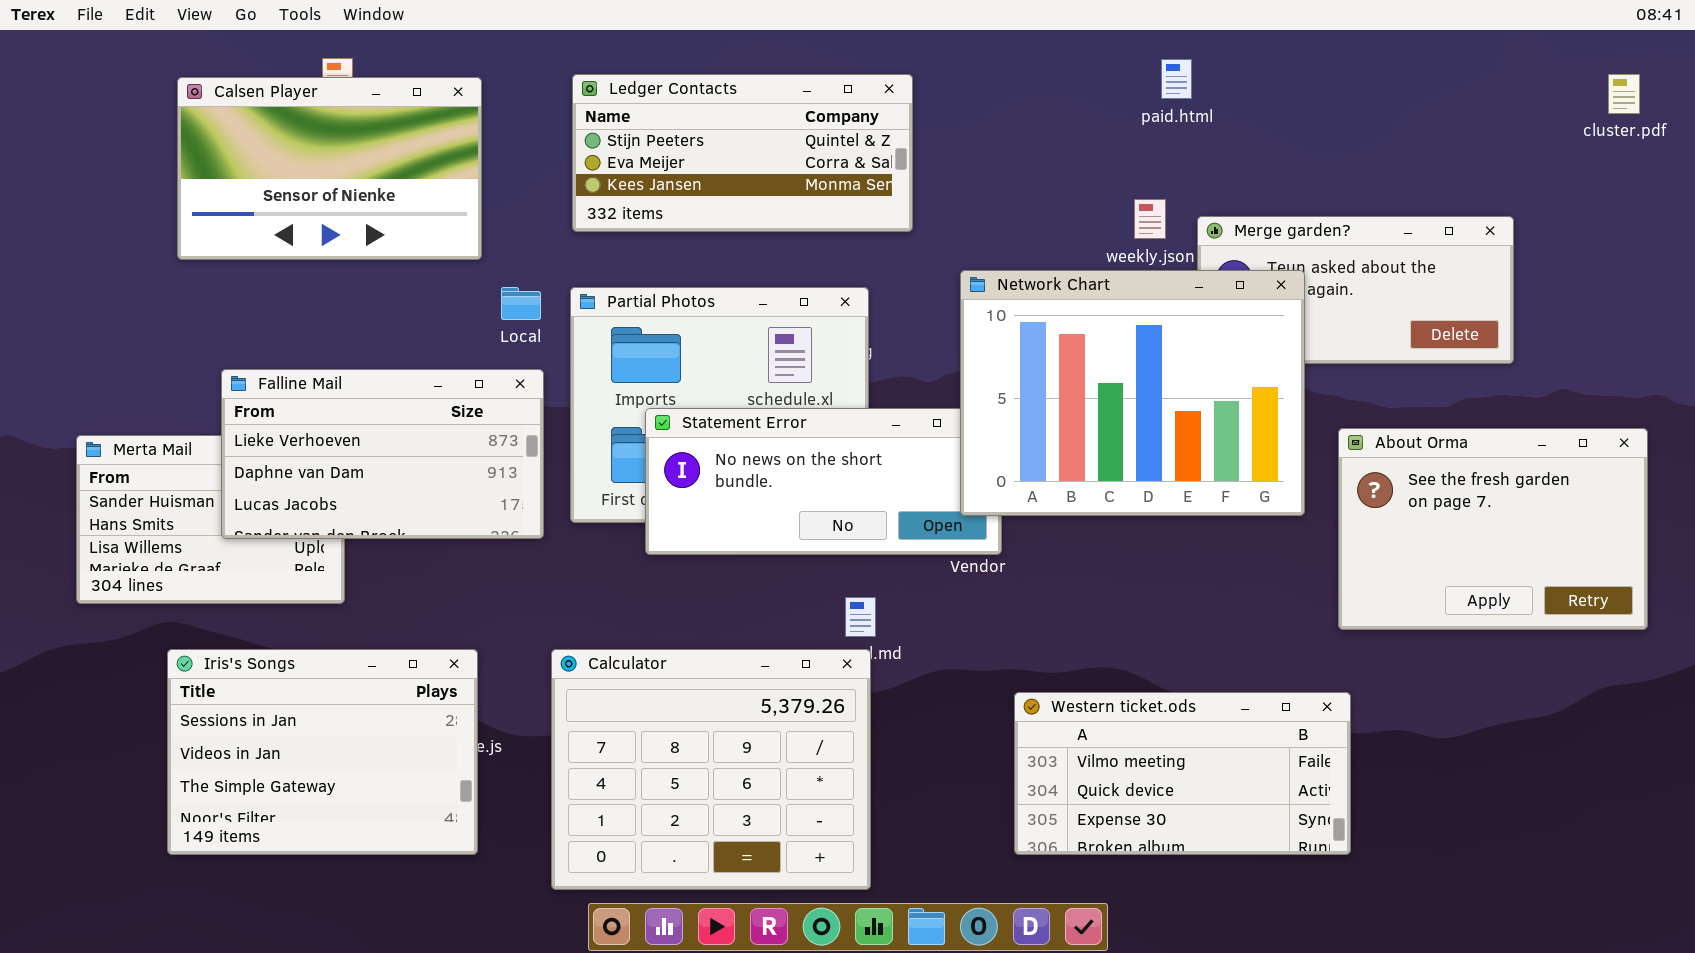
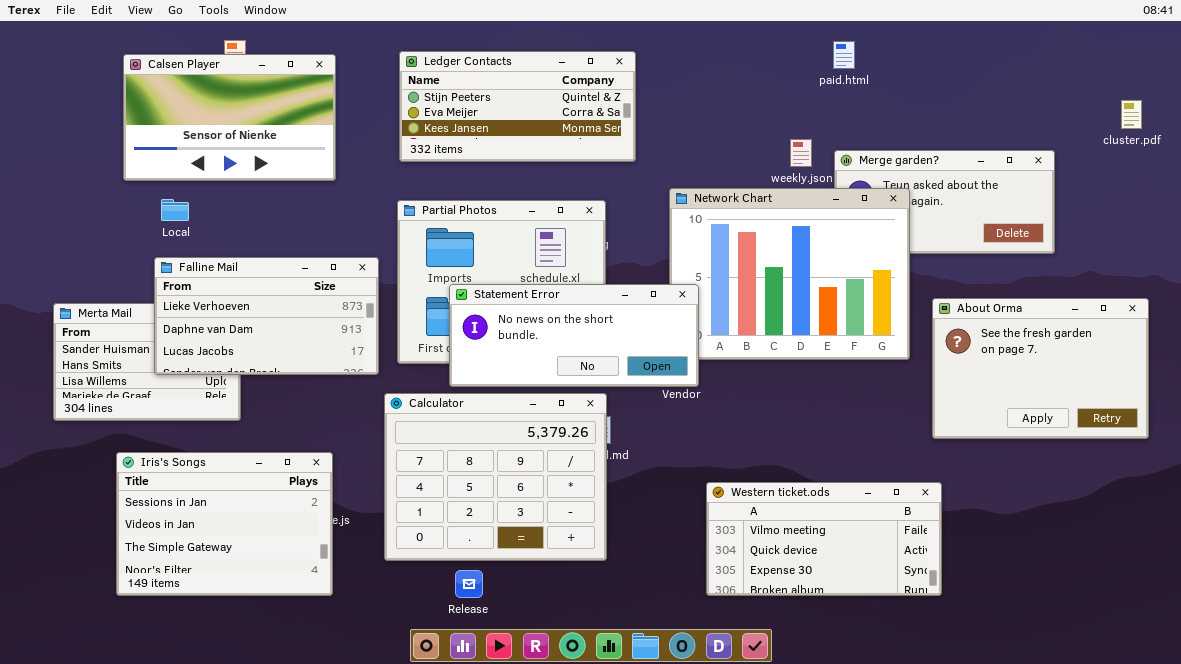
paid.html: [1161,59,1192,99] -> [833,41,855,69], moved
cluster.pdf: [1608,74,1640,114] -> [1121,100,1142,129], moved
Local: [501,287,541,320] -> [161,199,189,221], moved
Statement Error: [645,408,1002,555] -> [449,284,699,387], raised
Calculator: [551,649,871,890] -> [384,393,607,561], moved

